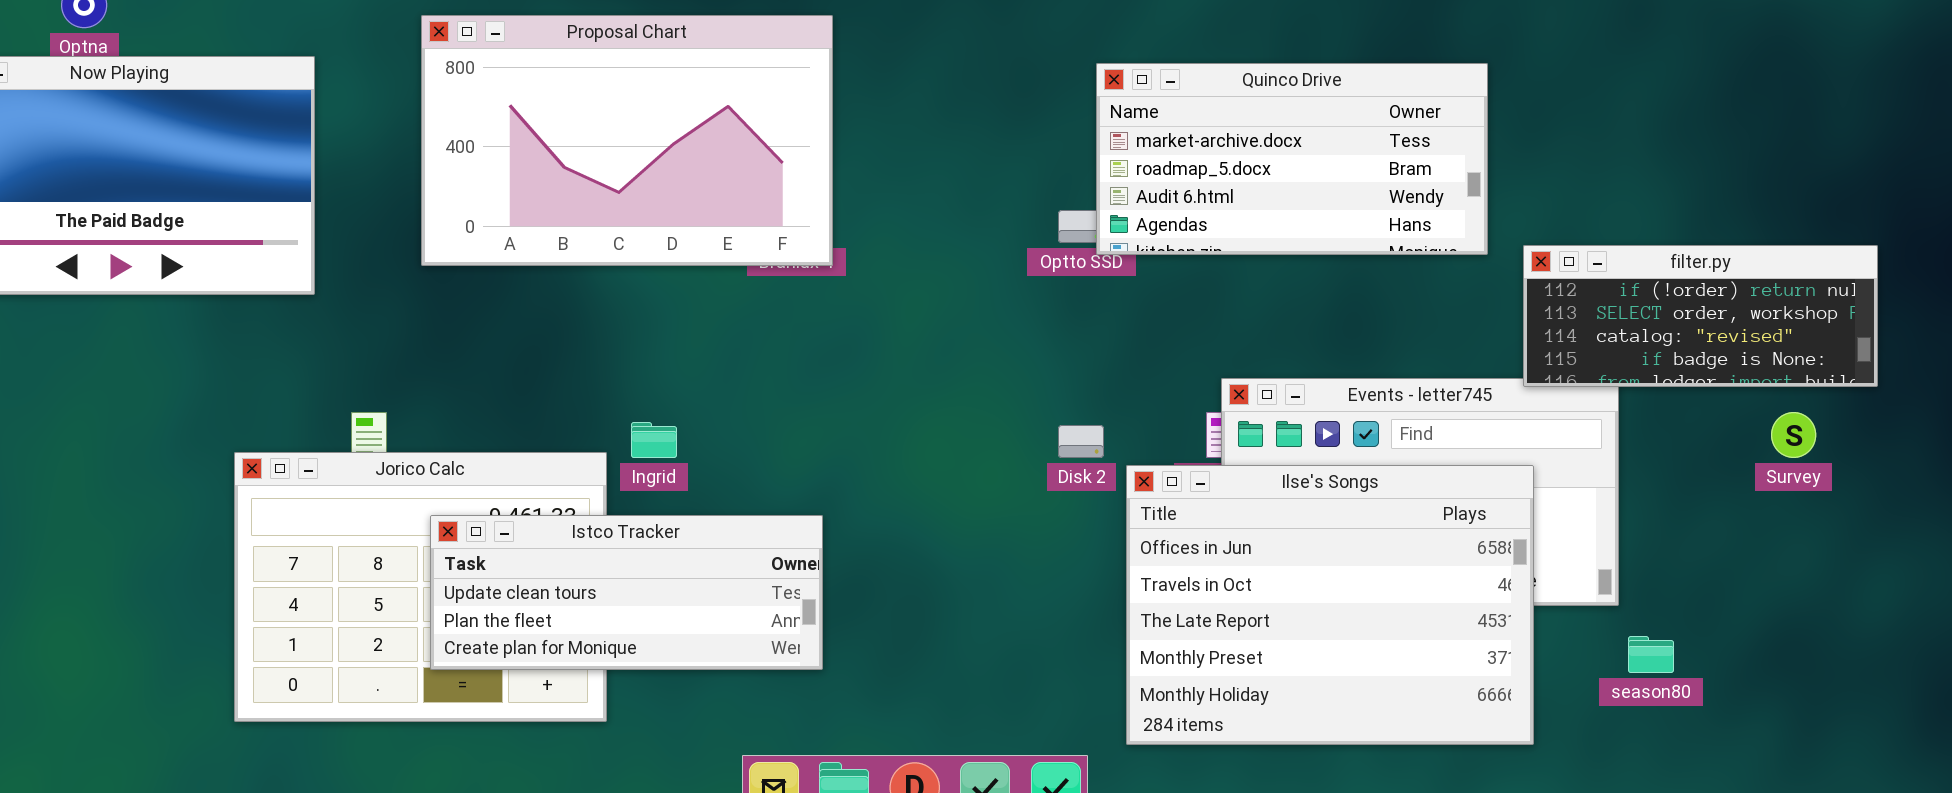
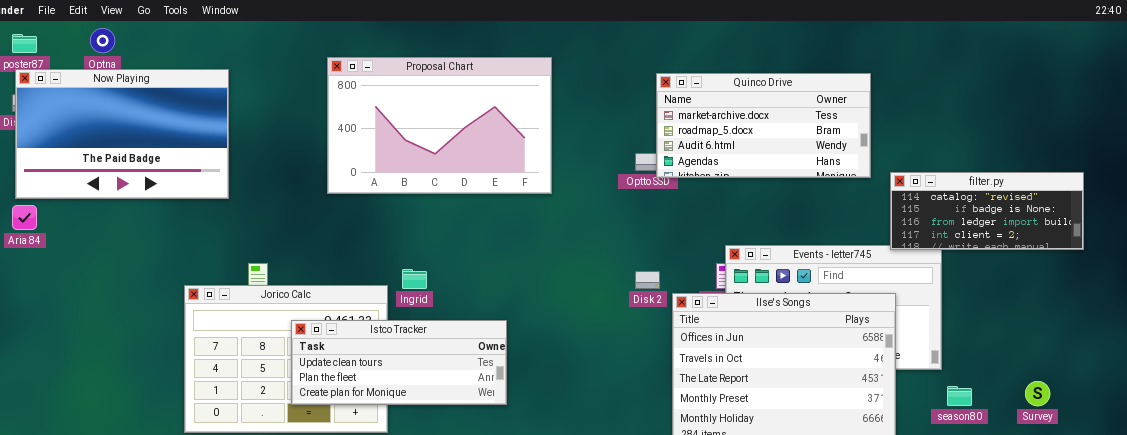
Proposal Chart: [421,15,833,266] -> [327,57,552,194], moved
filter.py: [1523,245,1878,387] -> [890,172,1084,250], scrolled down 2 rows
Survey: [1771,412,1816,458] -> [1025,381,1050,406], moved

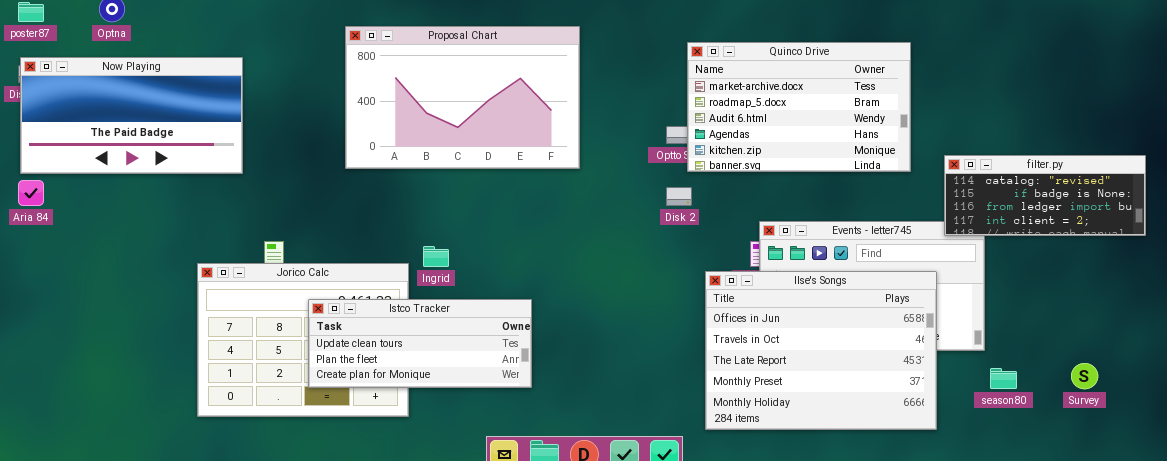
Now Playing: [15,69,229,199] -> [20,57,243,174], resized
Quinco Drive: [656,73,871,178] -> [687,42,911,172], resized
filter.py: [890,172,1084,250] -> [944,155,1146,236], moved
Disk 2: [635,271,660,289] -> [666,187,692,206], moved

